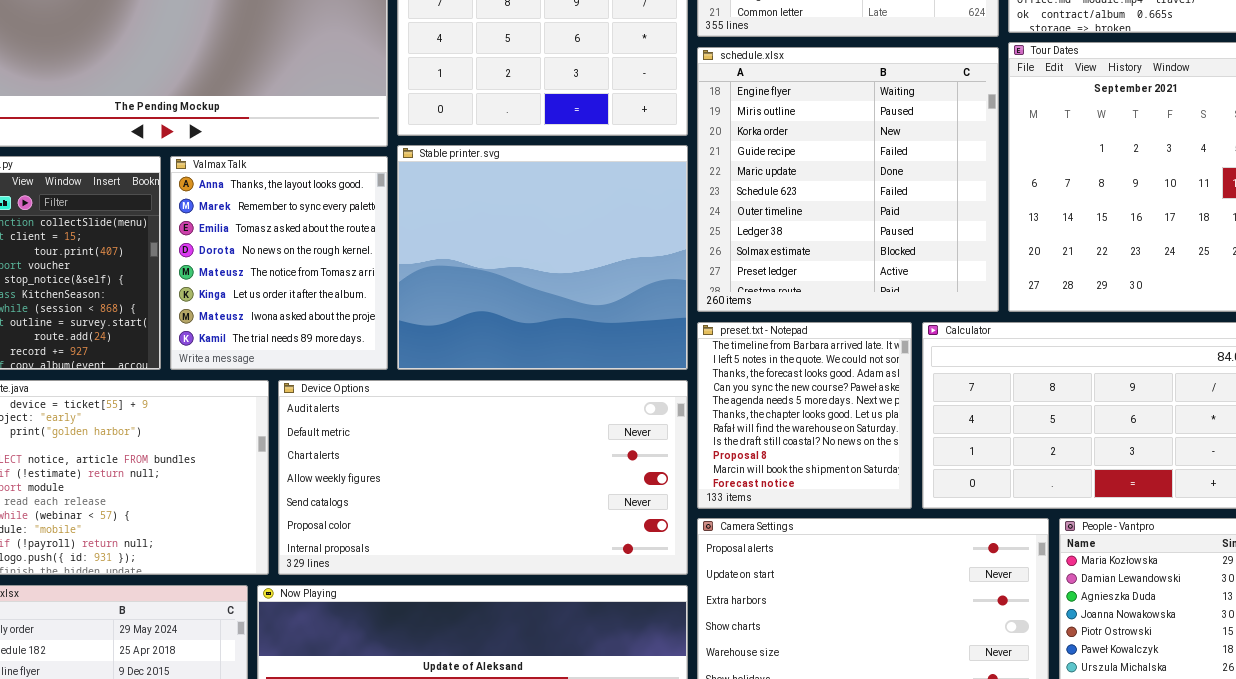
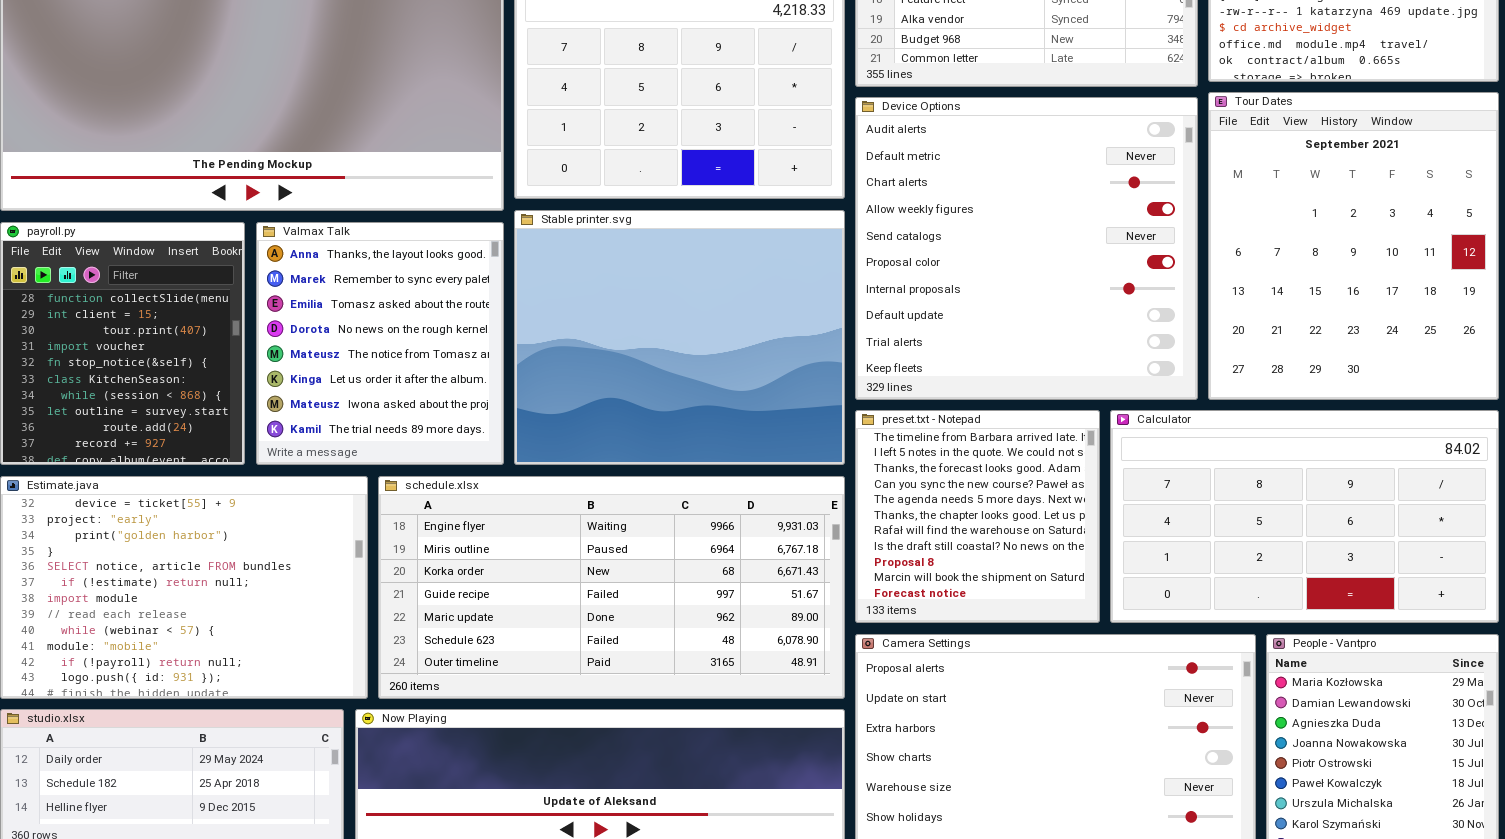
schedule.xlsx: [697,47,999,312] -> [378,476,845,699], moved, resized
Device Options: [278,380,688,575] -> [855,97,1198,400], moved, resized

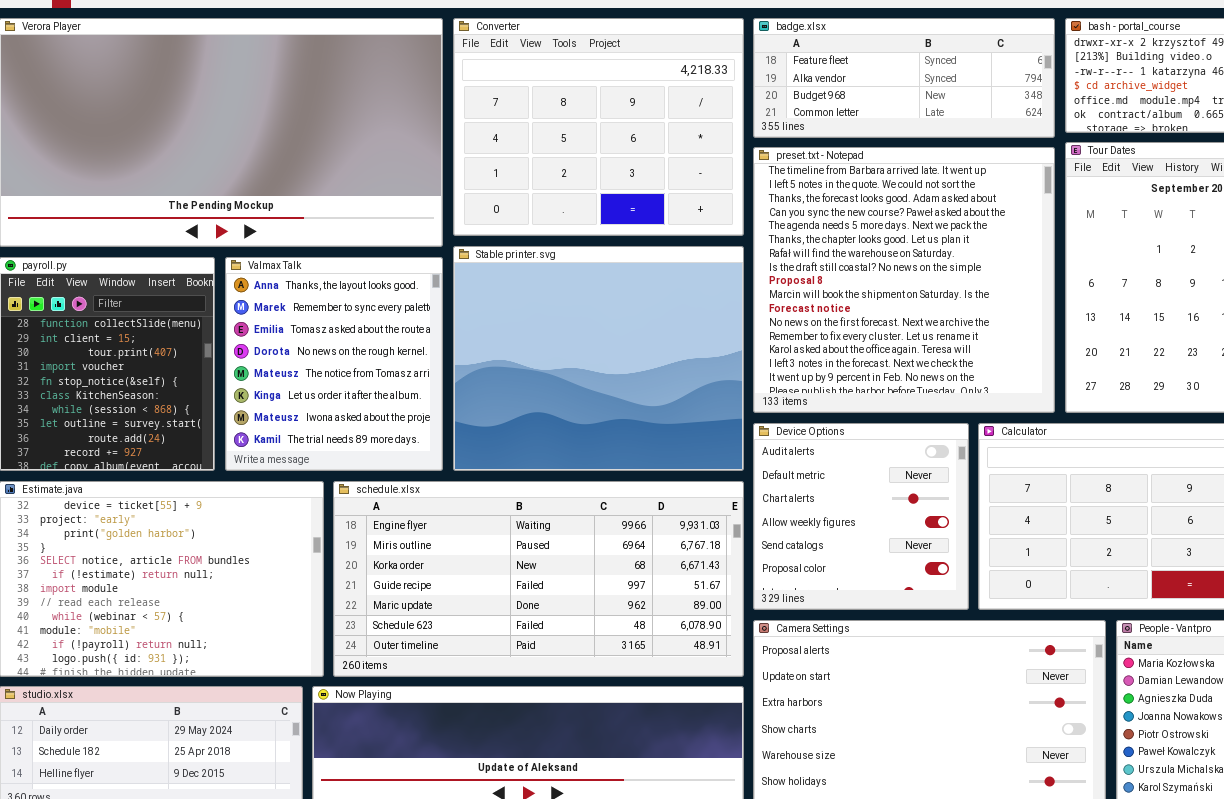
Device Options: [855,97,1198,400] -> [753,423,969,610], moved, resized
preset.txt - Notepad: [855,410,1100,623] -> [753,147,1055,413], moved, resized

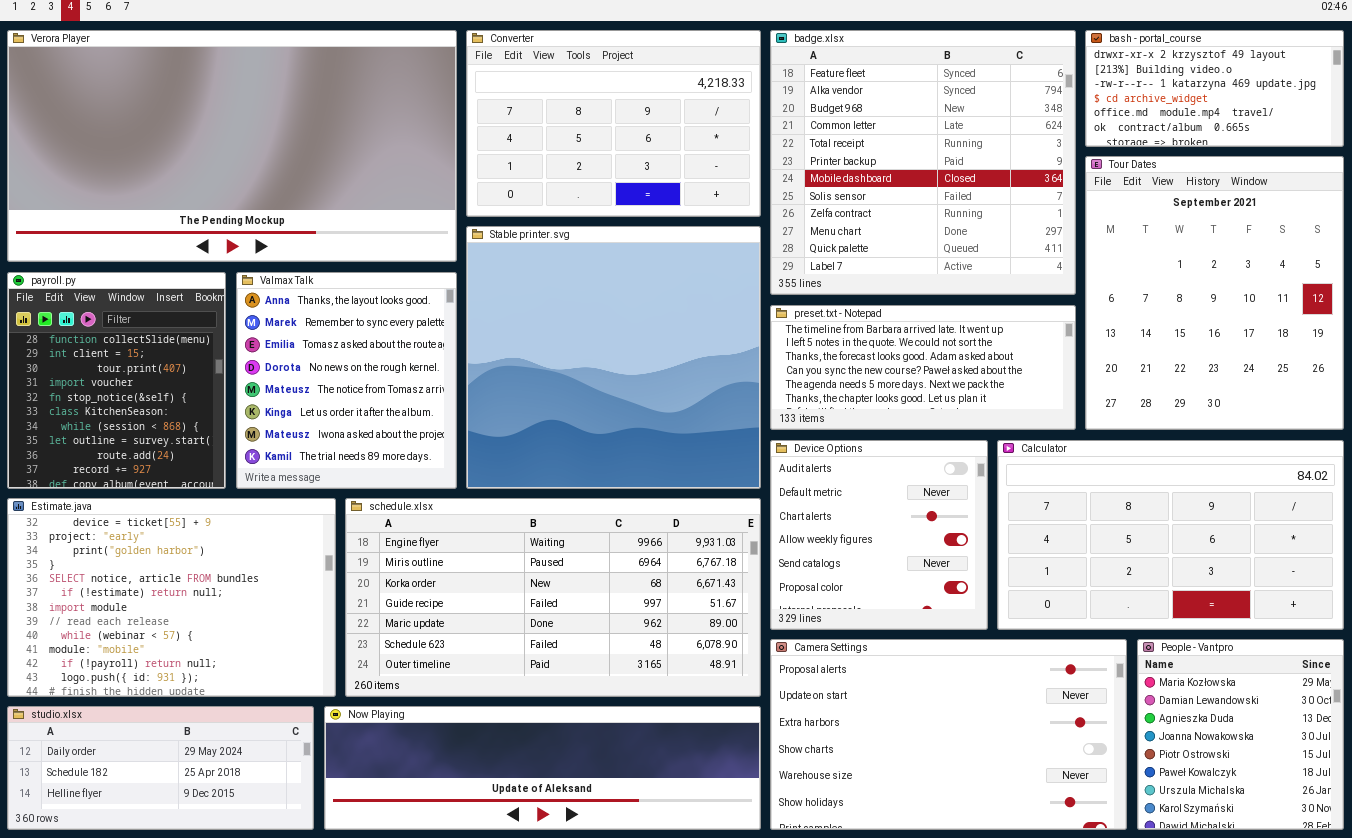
Converter: [453,18,744,236] -> [466,30,761,217], resized
badge.xlsx: [753,18,1055,138] -> [770,30,1076,295], resized
preset.txt - Notepad: [753,147,1055,413] -> [770,305,1076,430], resized
Stable printer.svg: [453,246,744,471] -> [466,226,761,489], resized

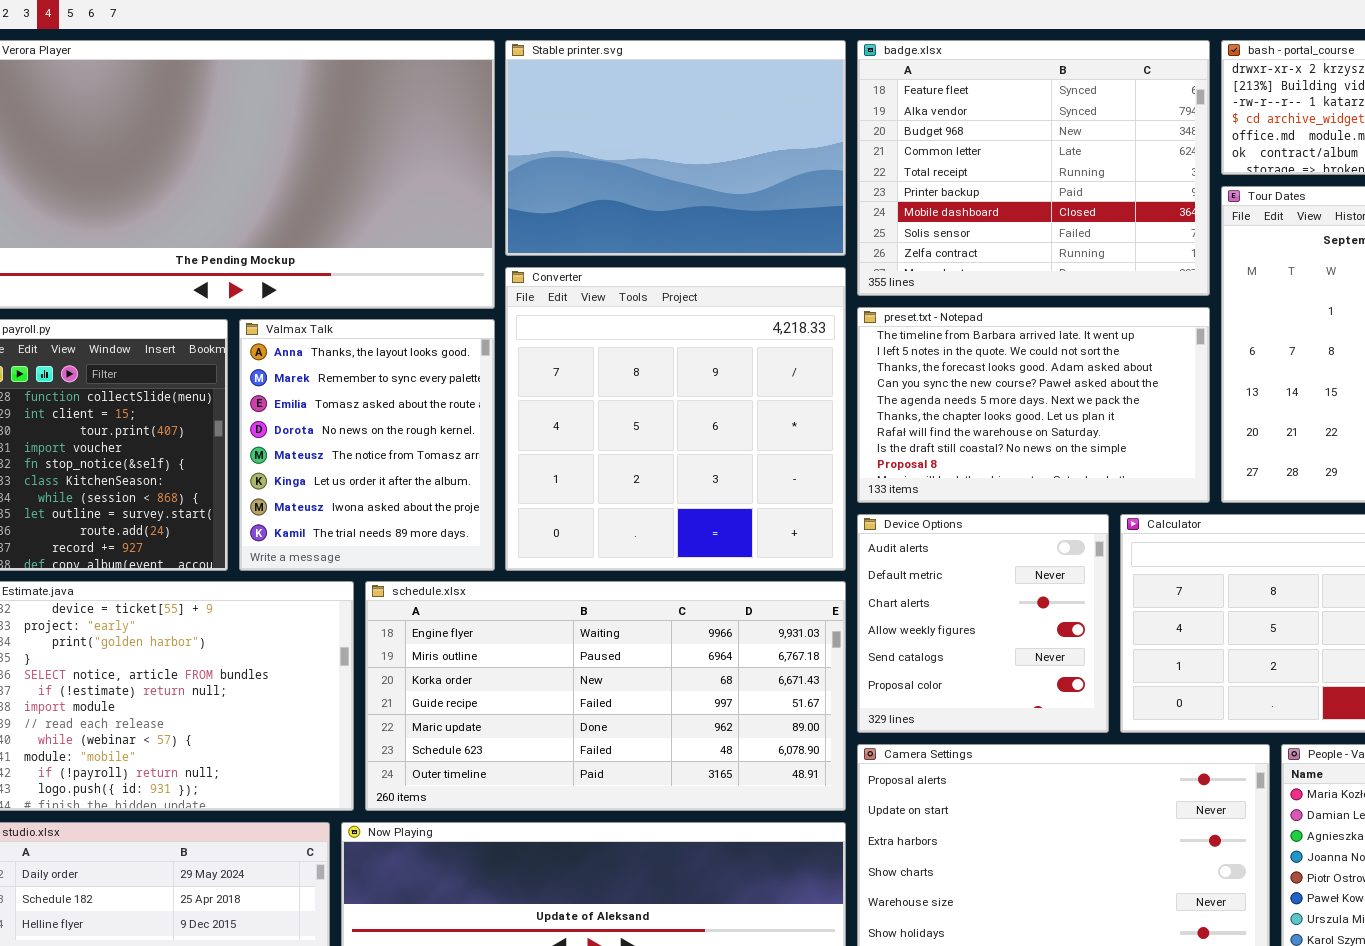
Converter: [466,30,761,217] -> [505,267,846,571], moved, resized
badge.xlsx: [770,30,1076,295] -> [857,40,1210,296], resized
Stable printer.svg: [466,226,761,489] -> [505,40,846,256], moved, resized
preset.txt - Notepad: [770,305,1076,430] -> [857,307,1210,503], resized

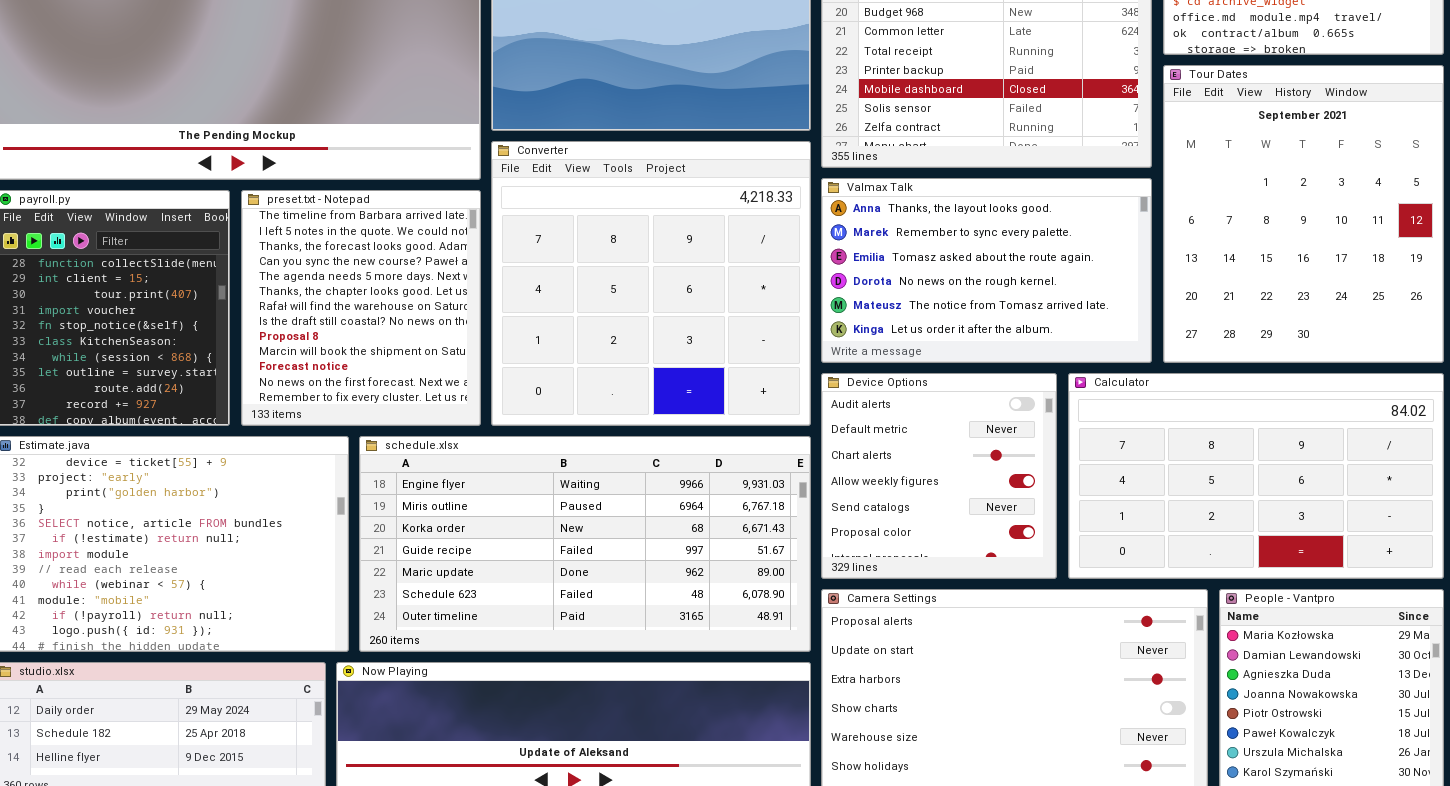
preset.txt - Notepad: [857,307,1210,503] -> [241,190,481,426], moved, resized
Valmax Talk: [239,319,495,571] -> [821,178,1152,363], moved, resized

